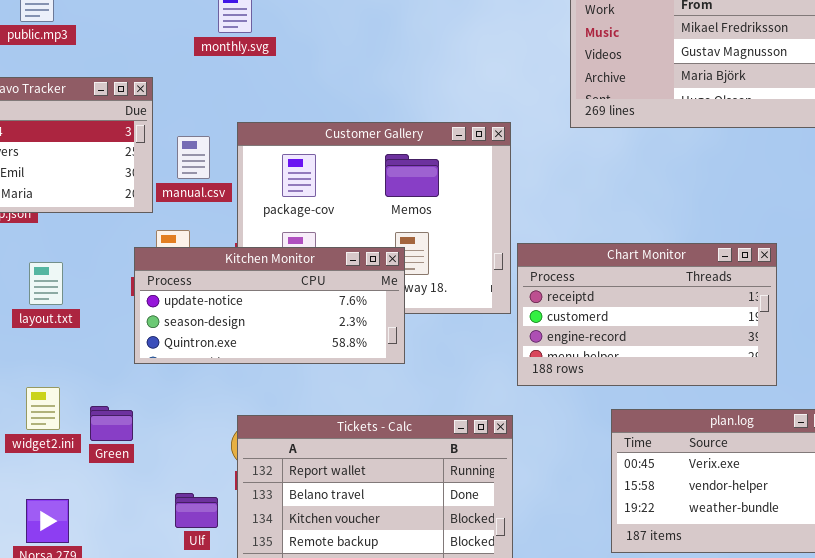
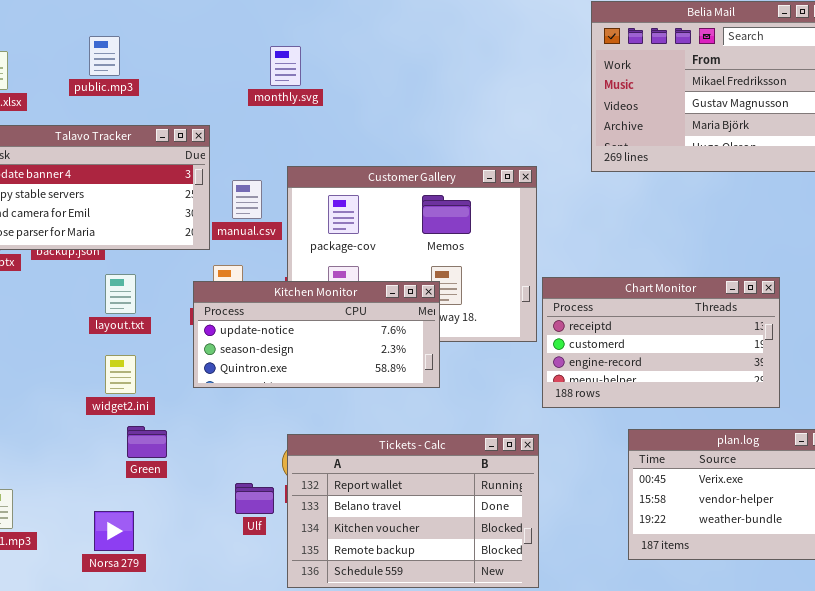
layout.txt: [29,262,63,305] -> [105,274,136,314], moved
widget2.ini: [26,387,60,430] -> [105,355,136,394], moved
Green: [90,406,133,441] -> [127,426,167,458], moved
Ulf: [175,493,218,528] -> [235,483,274,514], moved

